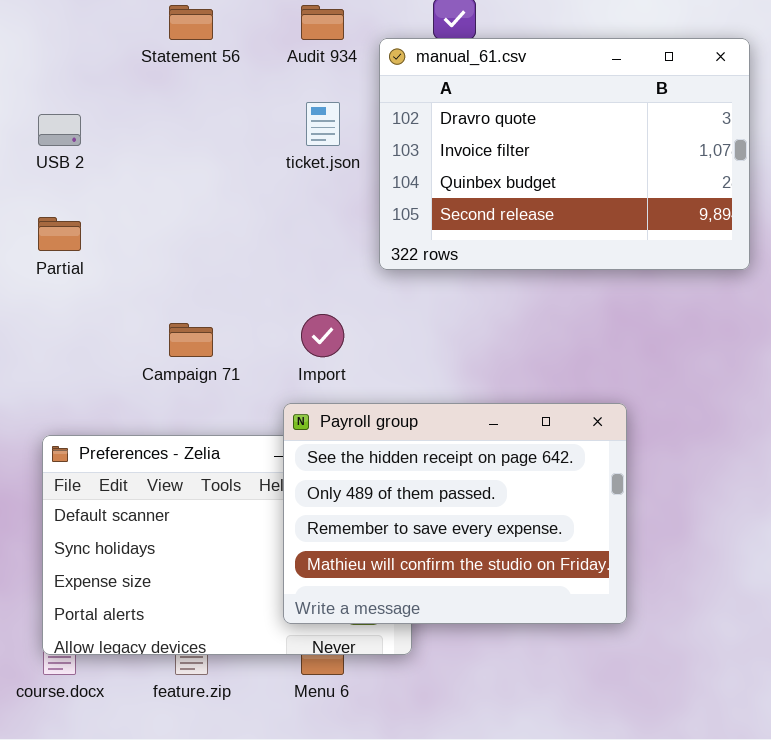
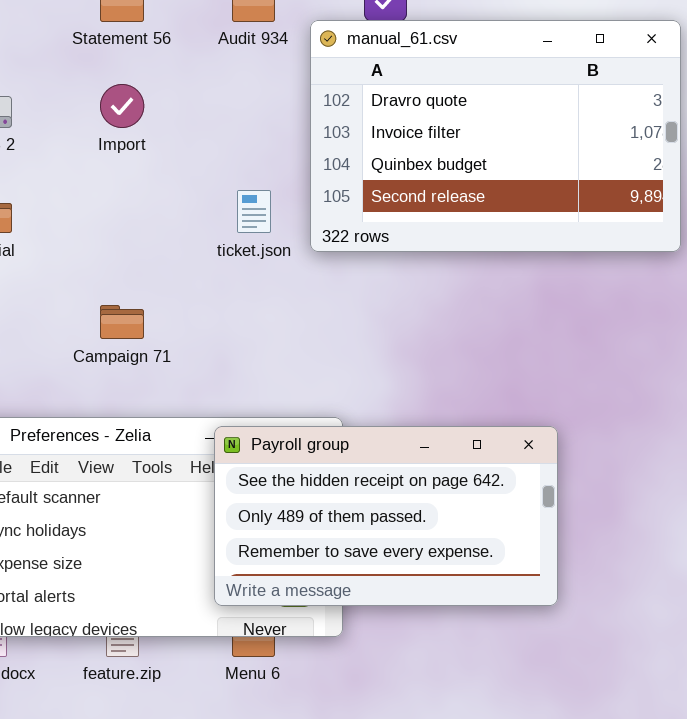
ticket.json: [306,102,340,146] -> [237,190,271,233], moved
Import: [301,314,344,357] -> [100,84,144,128], moved
Payroll group: [283,403,627,624] -> [214,426,558,606], resized

